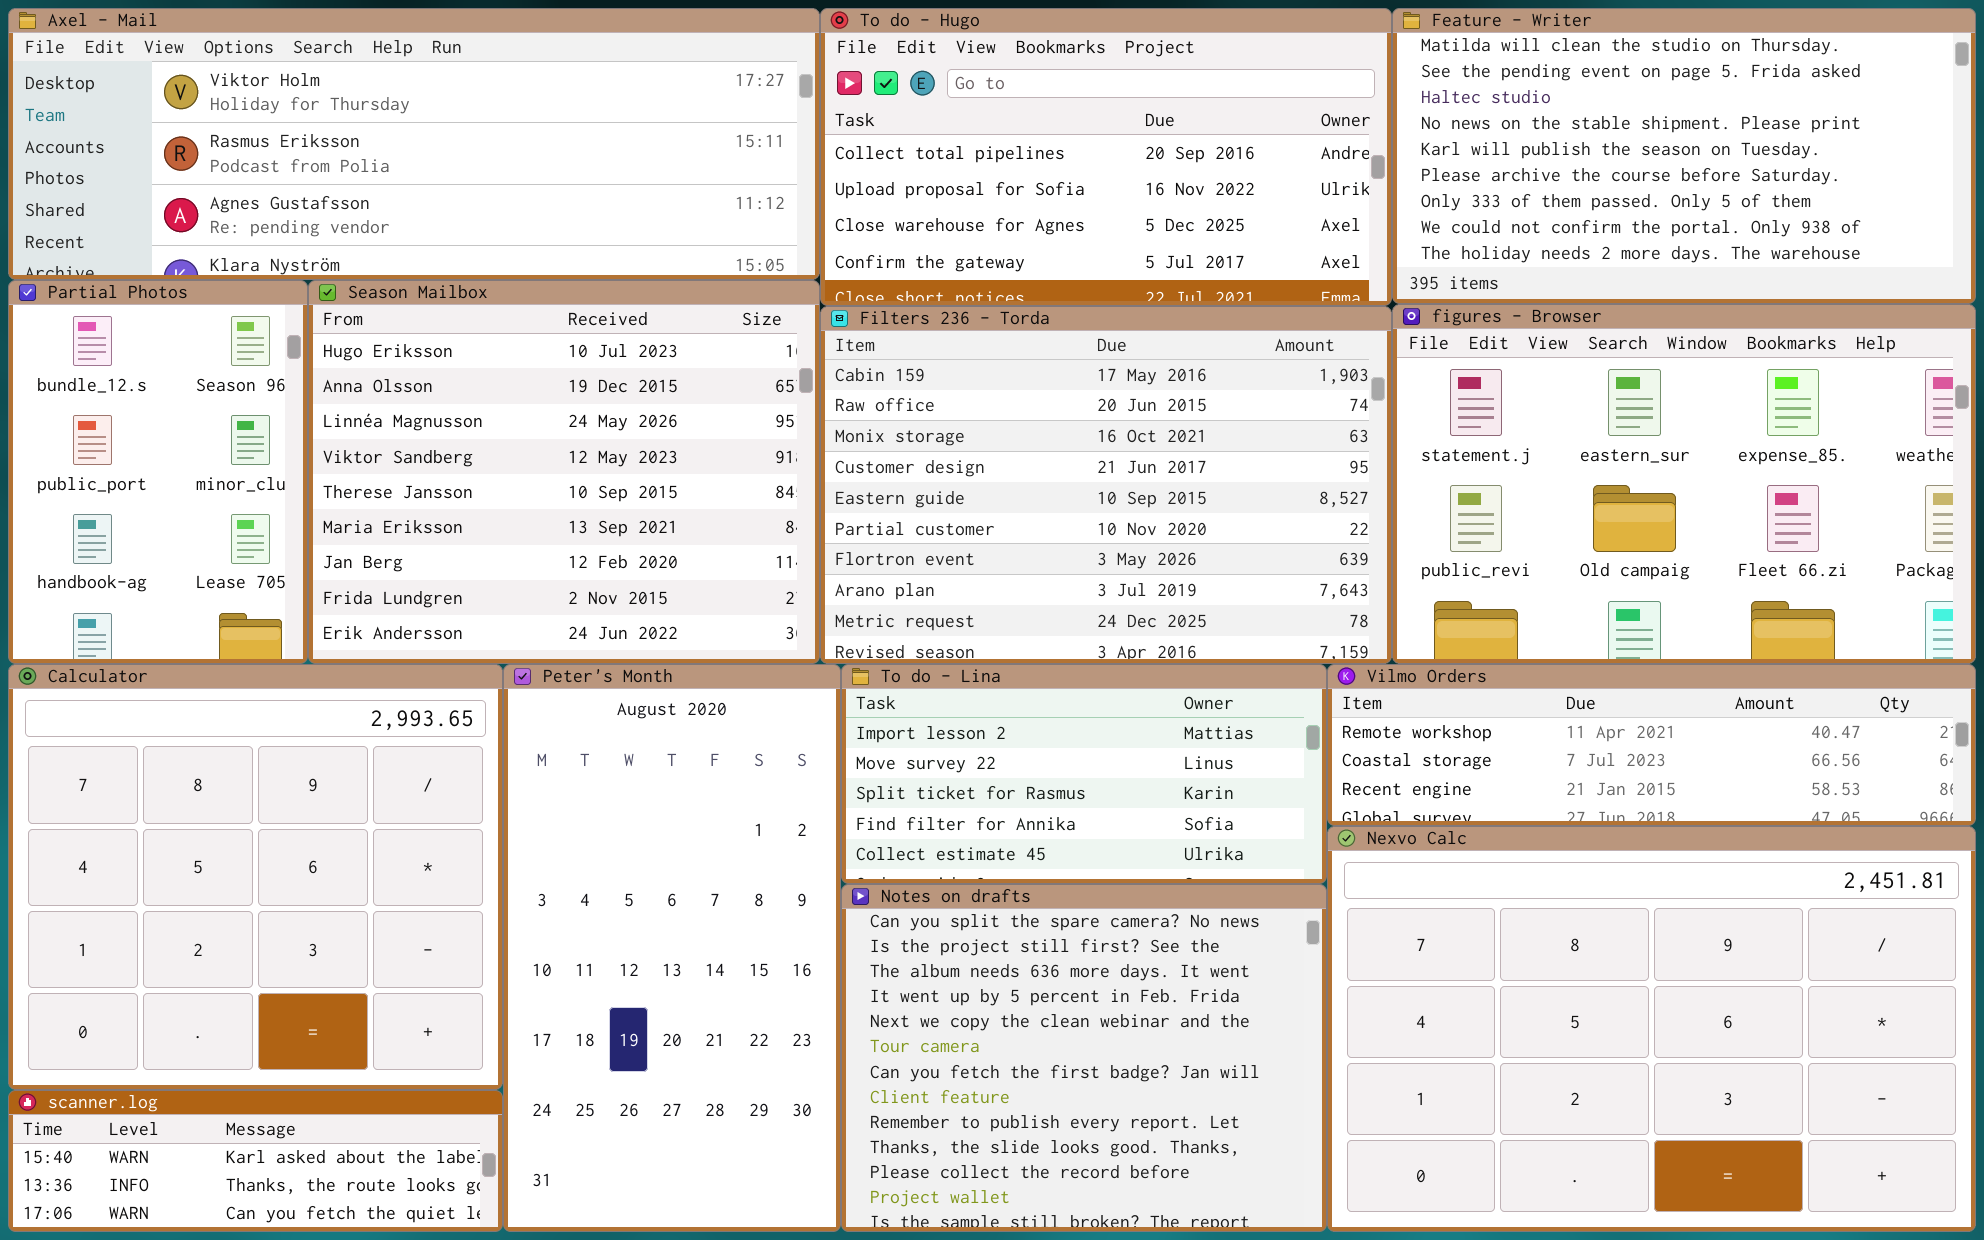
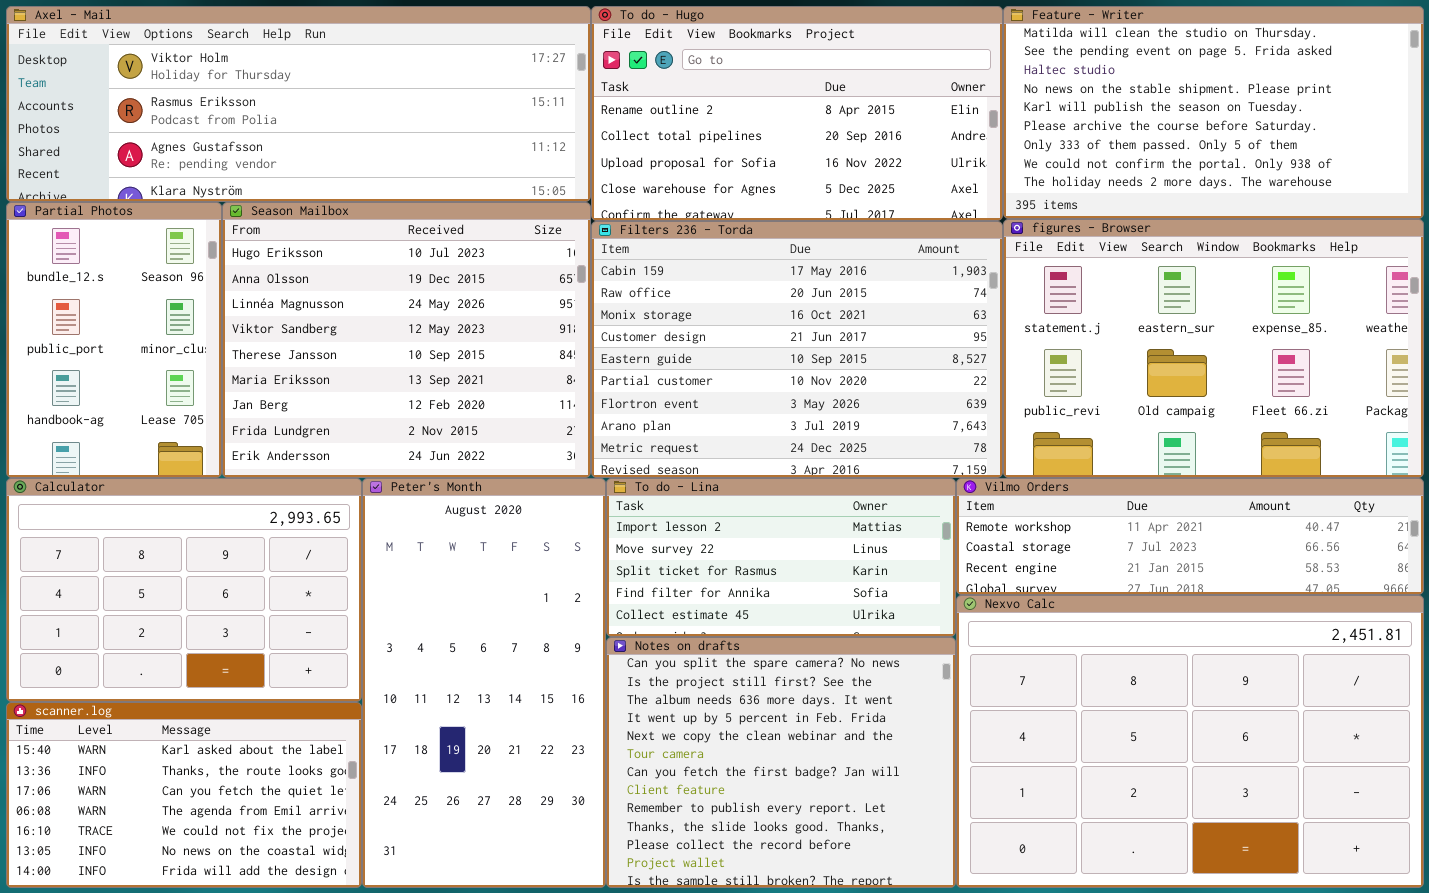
To do - Hugo: [820,8,1392,306] -> [591,6,1003,221], scrolled up 1 row
Calculator: [8,664,503,1090] -> [6,478,362,702], resized
scanner.log: [8,1090,503,1232] -> [6,702,362,888], resized

